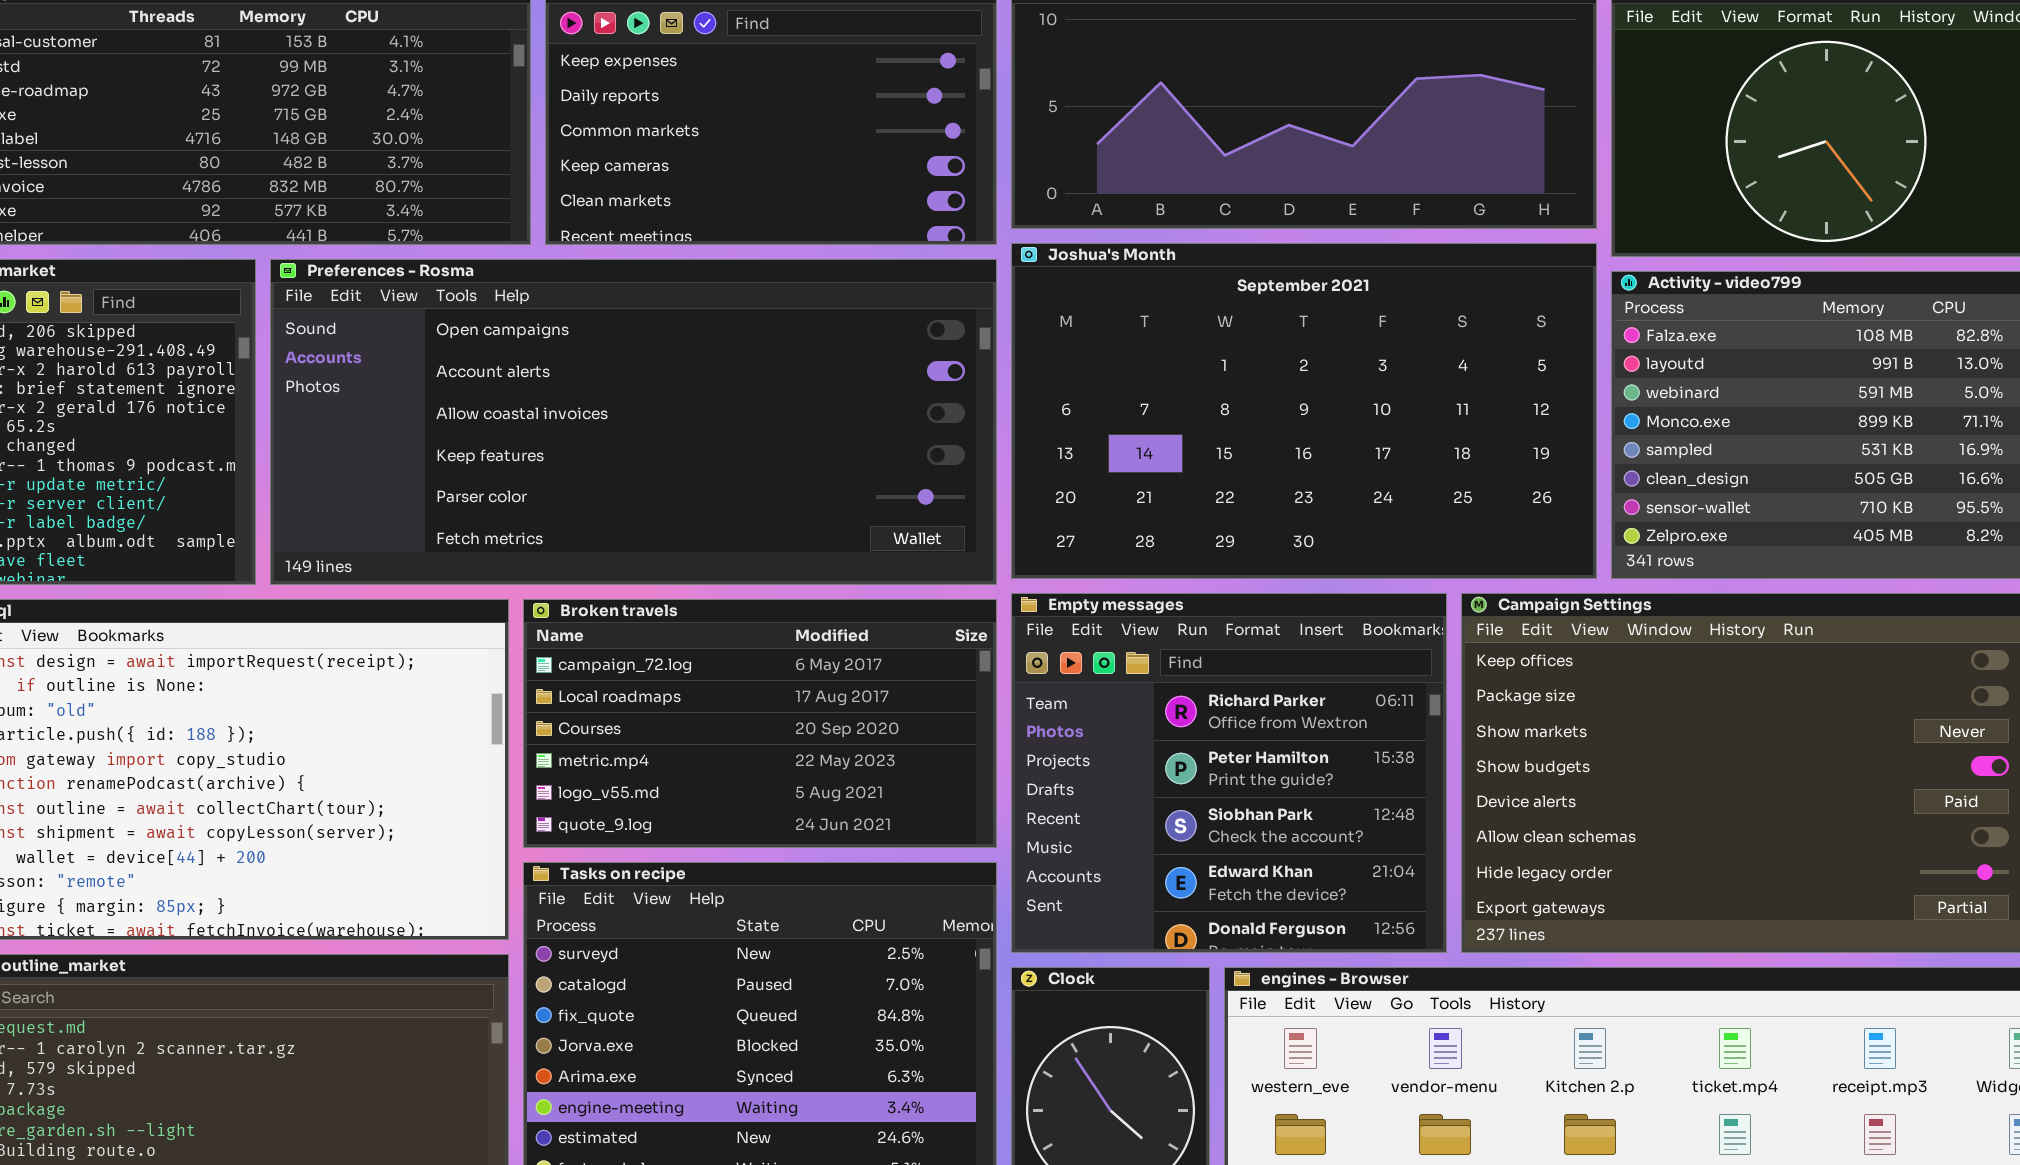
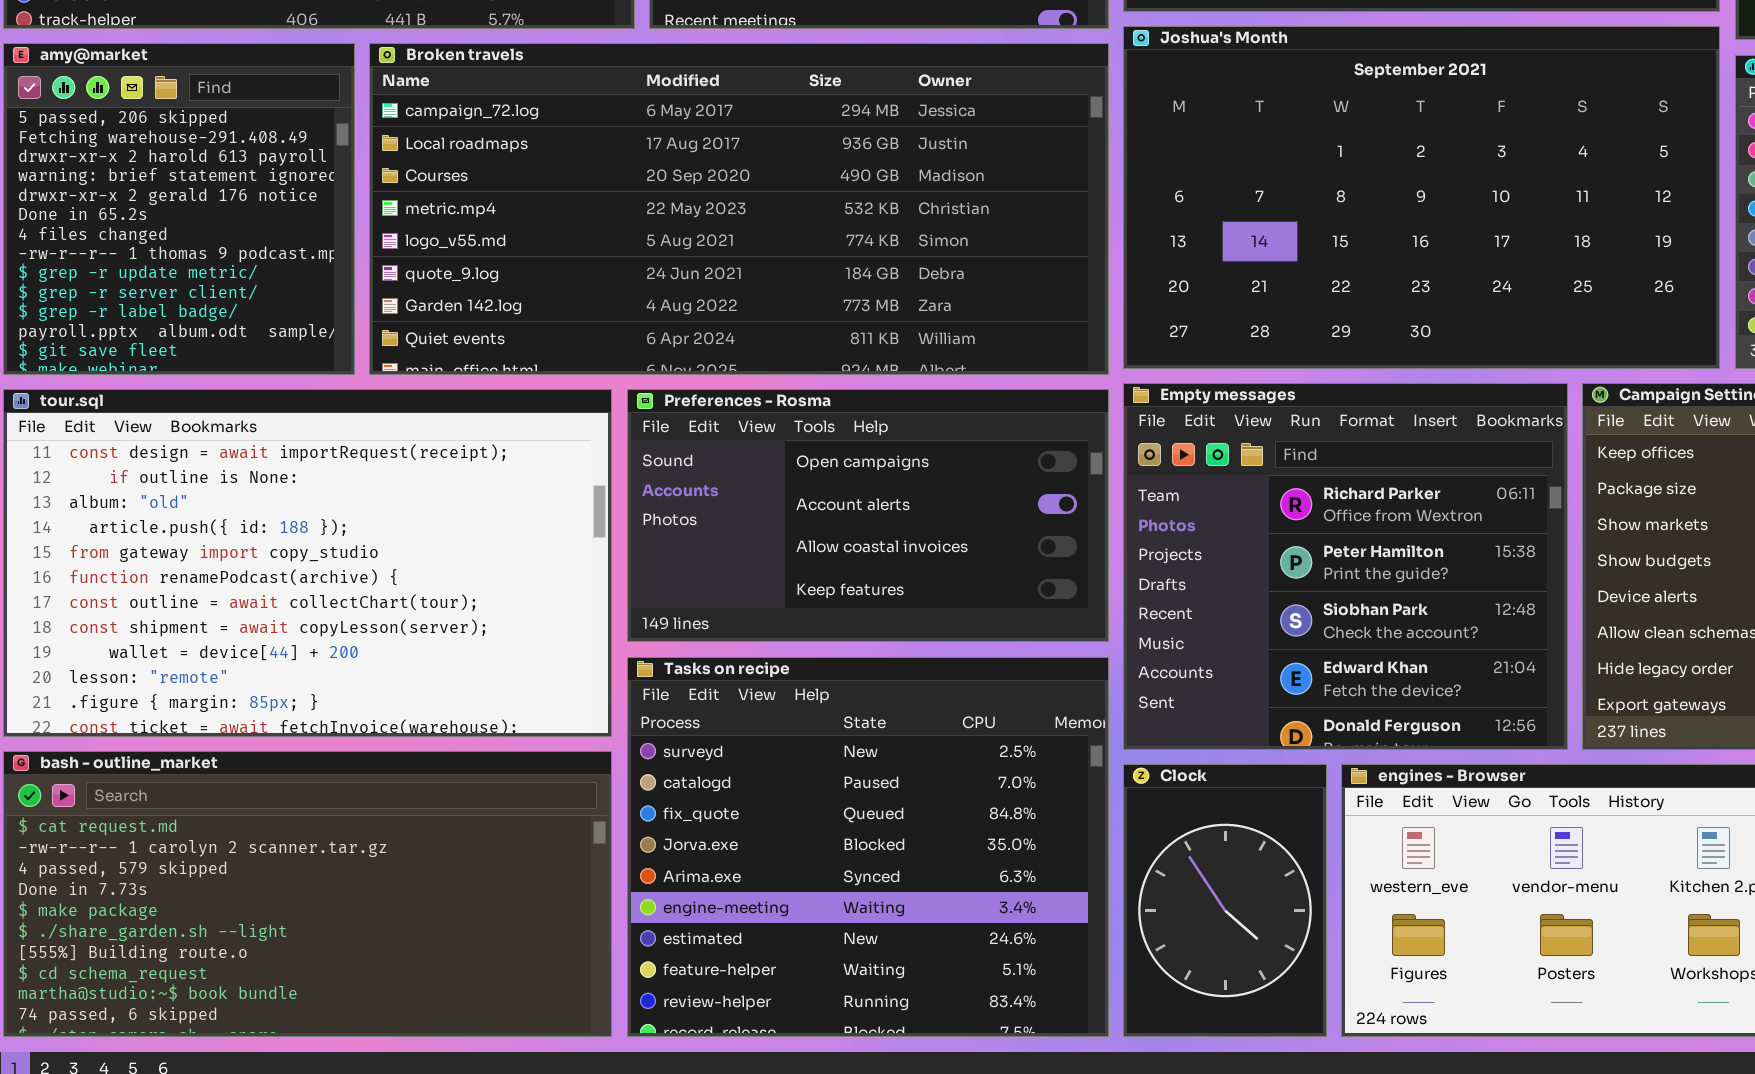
Preferences - Rosma: [270,259,997,585] -> [627,389,1109,642], moved, resized
Broken travels: [523,599,997,848] -> [369,43,1109,375], moved, resized

